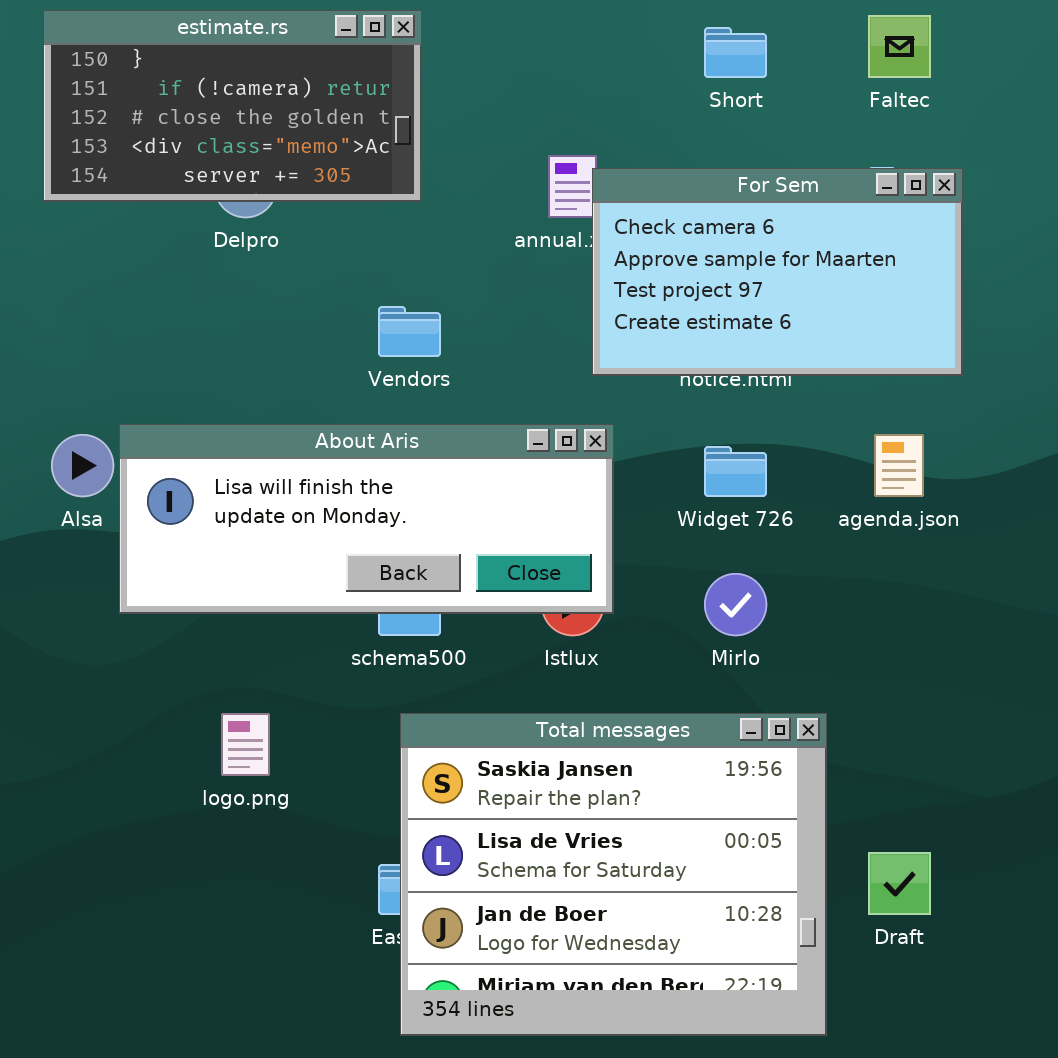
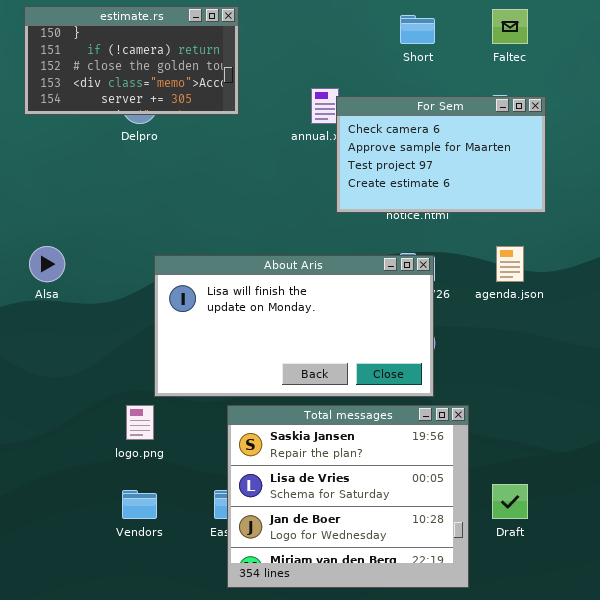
Vendors: [378,306,441,357] -> [122,490,157,519], moved
About Aris: [119,424,614,614] -> [154,255,434,397], moved, resized

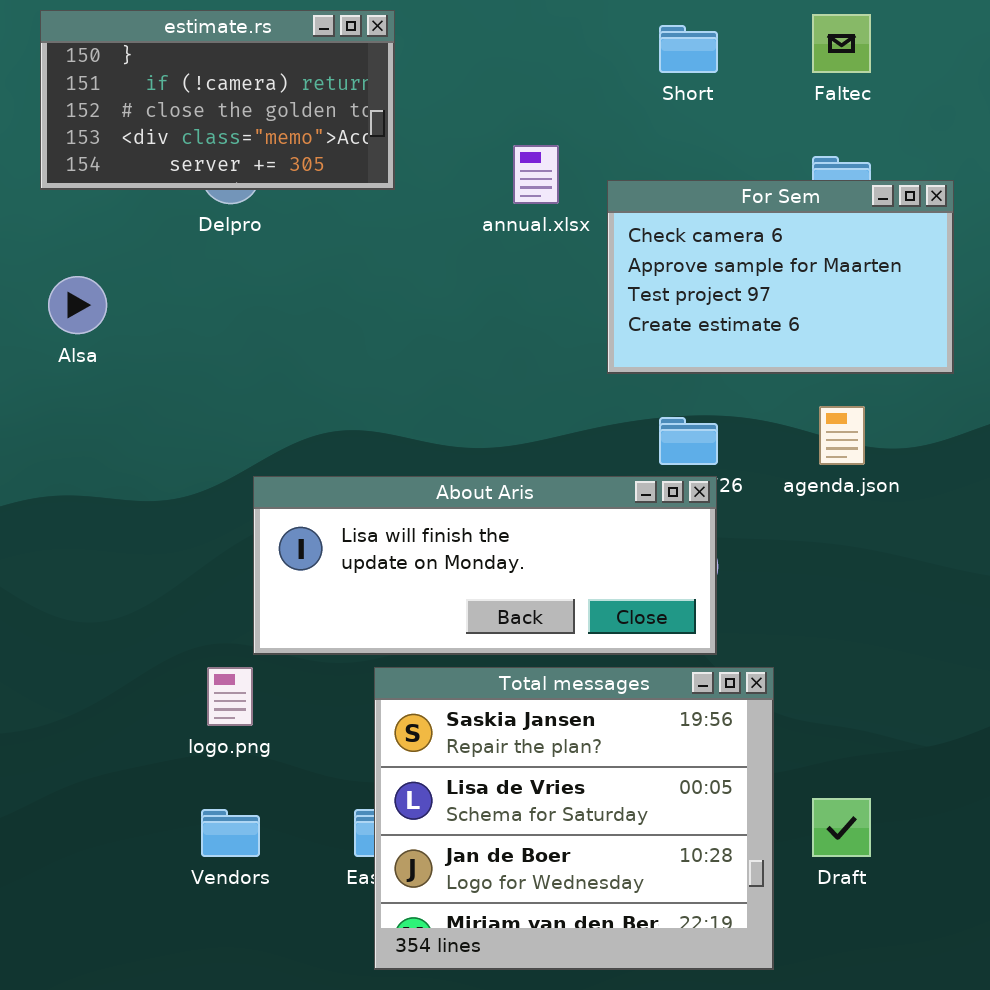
For Sem: [336,96,546,213] -> [607,180,954,374], moved
Alsa: [29,246,65,282] -> [48,276,107,334], moved
About Aris: [154,255,434,397] -> [253,476,717,655], resized

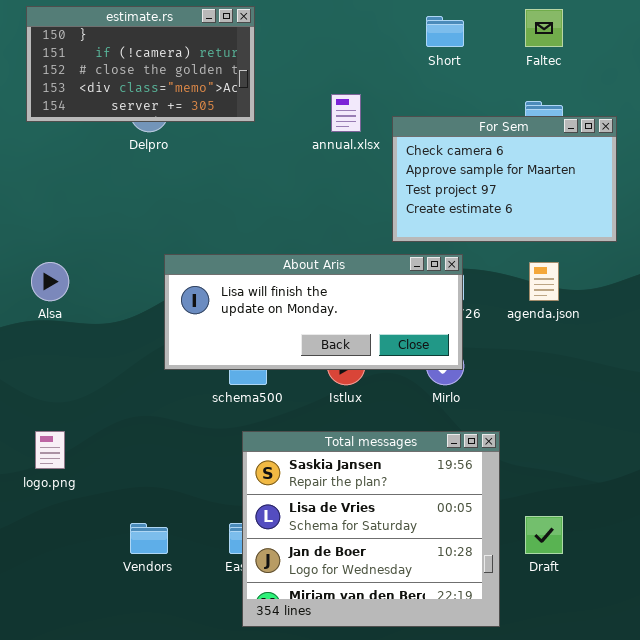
Alsa: [48,276,107,334] -> [31,262,69,301], moved
About Aris: [253,476,717,655] -> [164,254,463,370], moved
logo.png: [207,667,253,726] -> [35,431,65,469], moved

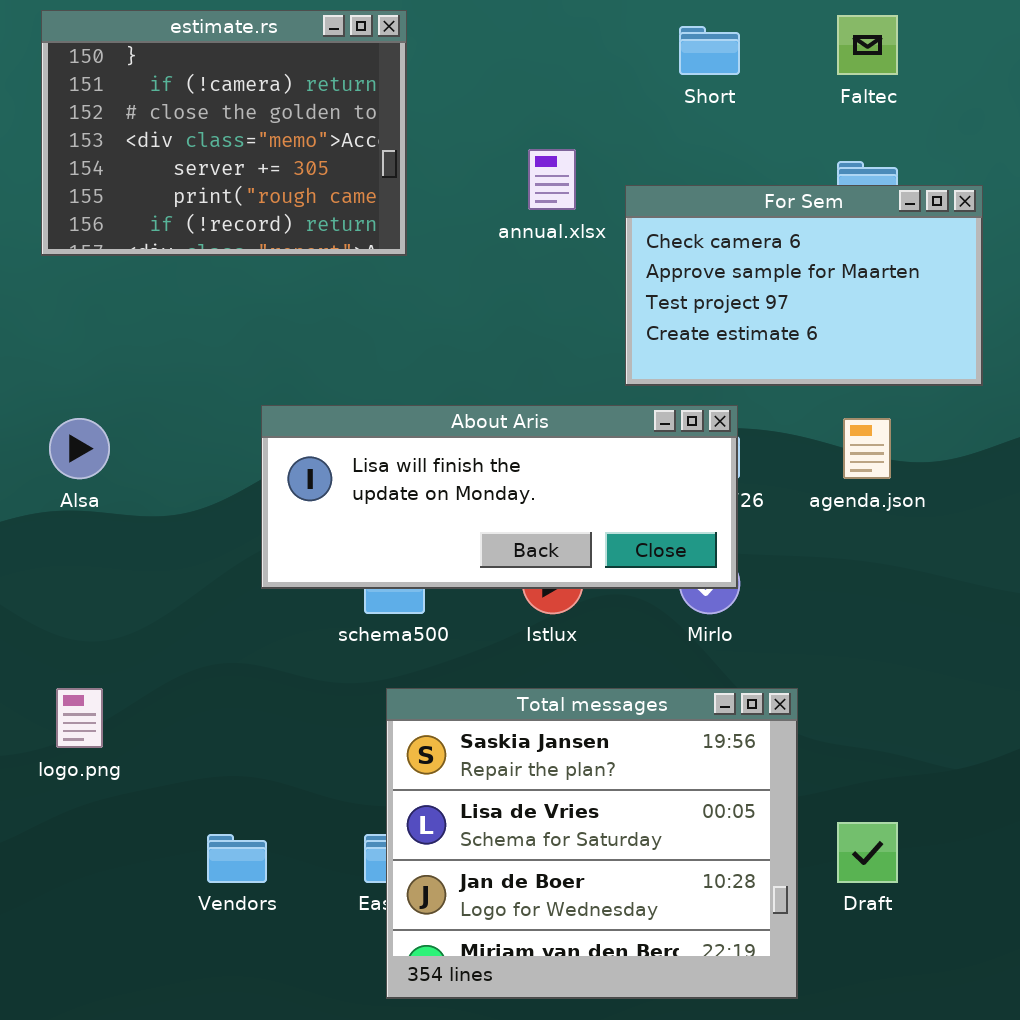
estimate.rs: [26,6,255,122] -> [41,10,407,256], resized

